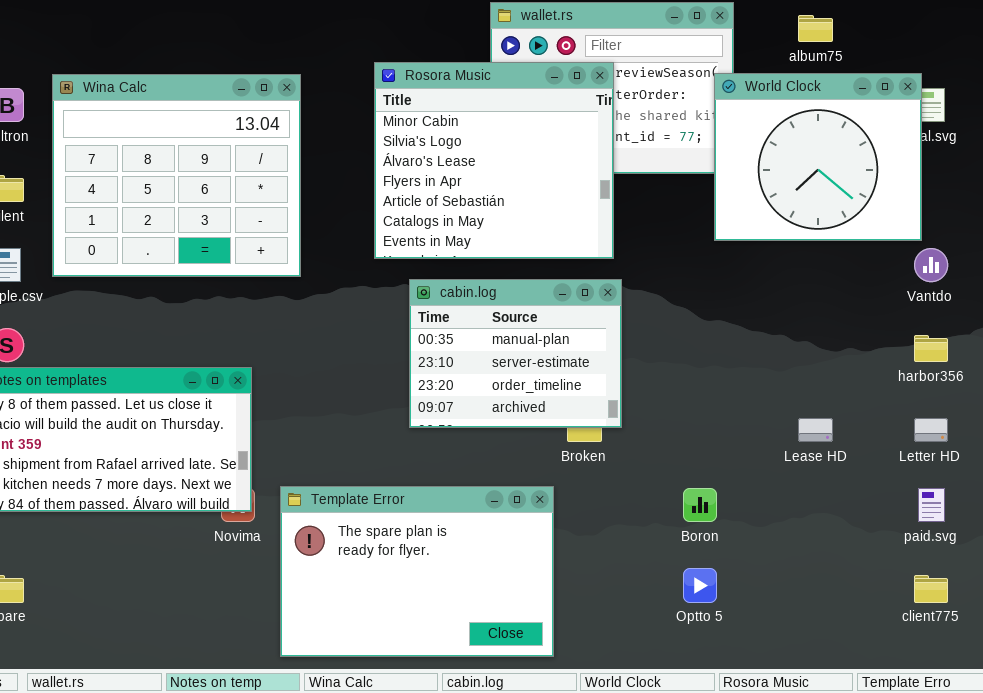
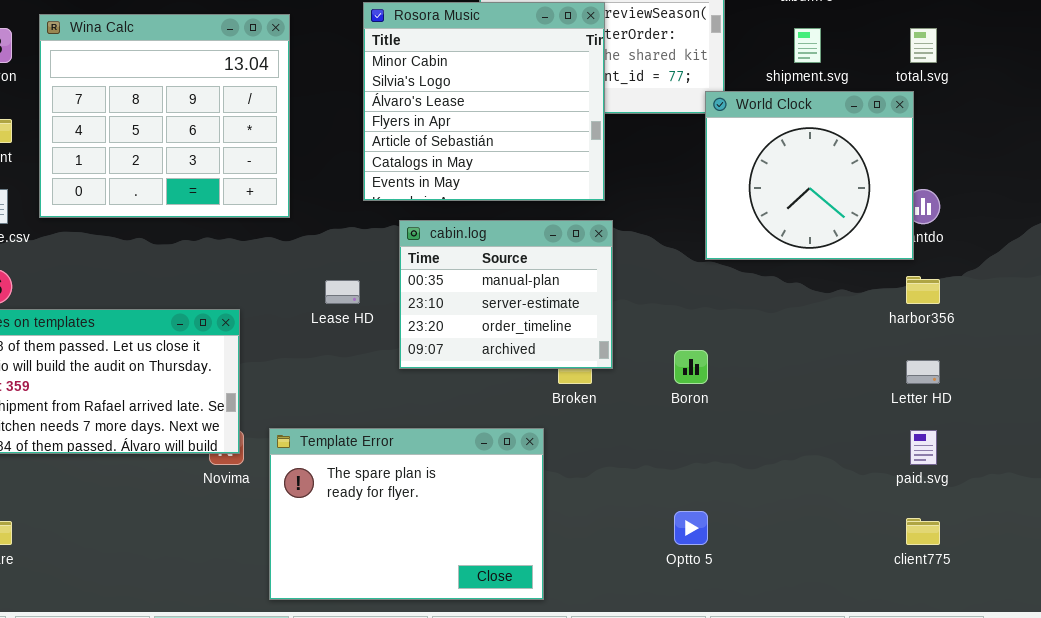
World Clock: [714,73,922,241] -> [705,91,914,260], moved
Lease HD: [798,418,833,442] -> [325,280,360,304], moved
Boron: [683,488,717,522] -> [674,350,708,384], moved

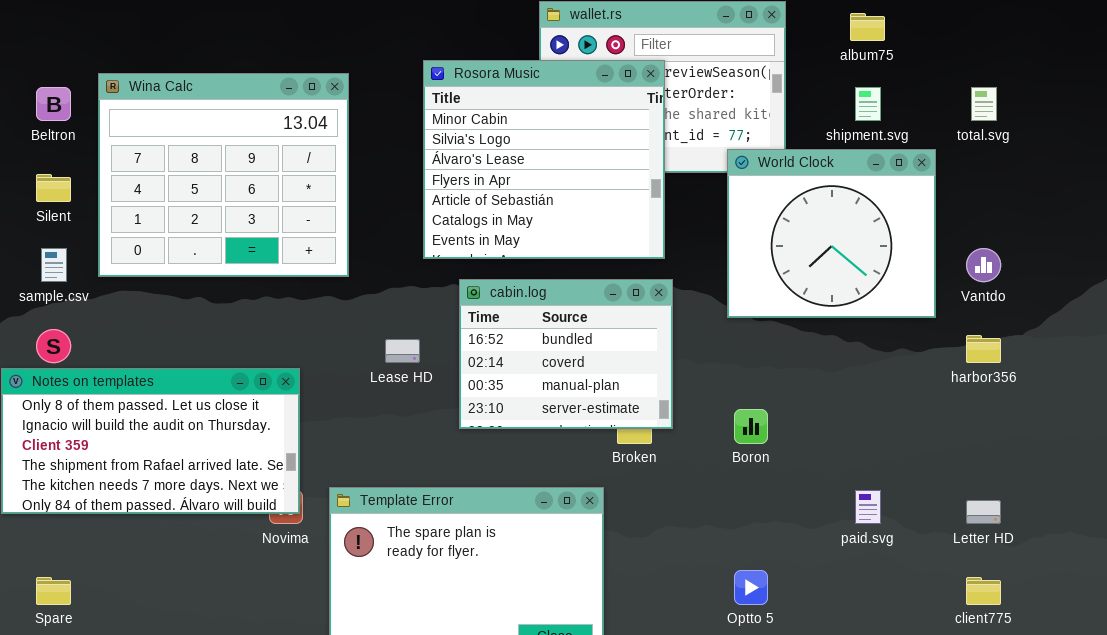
World Clock: [705,91,914,260] -> [727,149,936,318], moved
cabin.log: [399,220,613,369] -> [459,279,673,429], scrolled up 2 rows
Letter HD: [906,360,940,384] -> [966,500,1001,524], moved
paid.svg: [910,430,937,465] -> [855,490,881,524], moved

